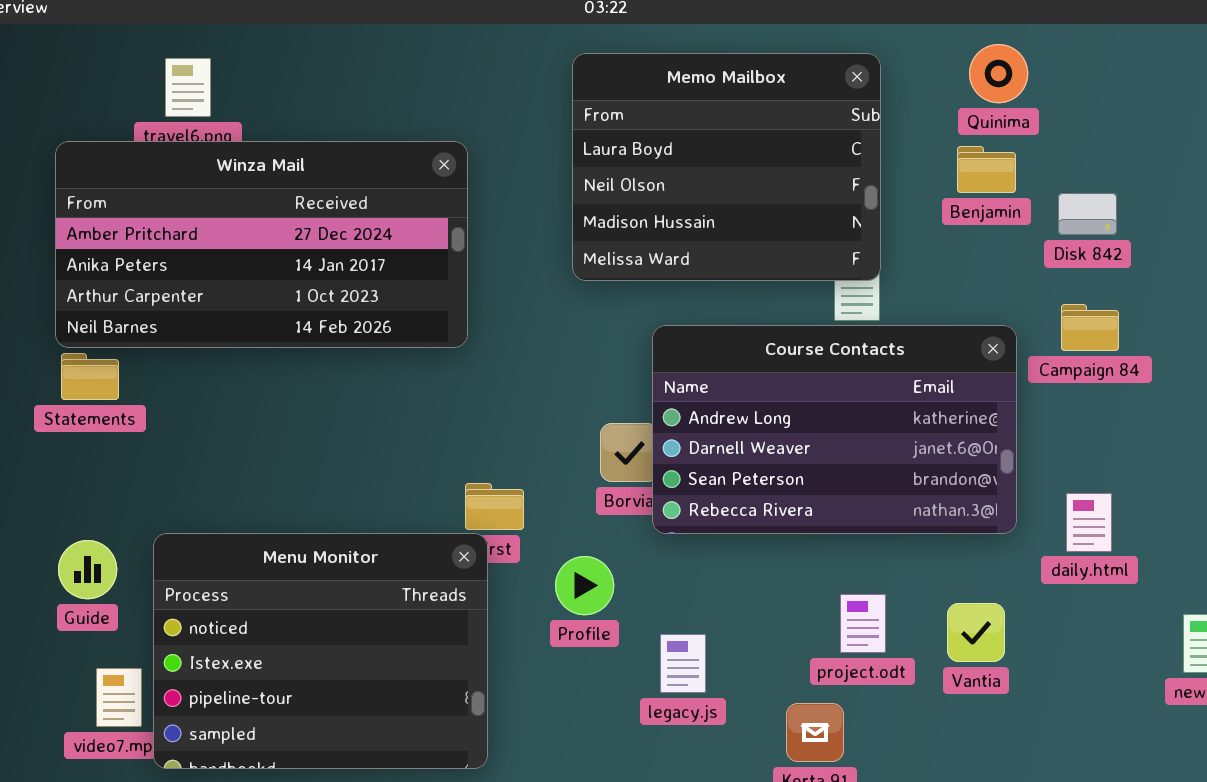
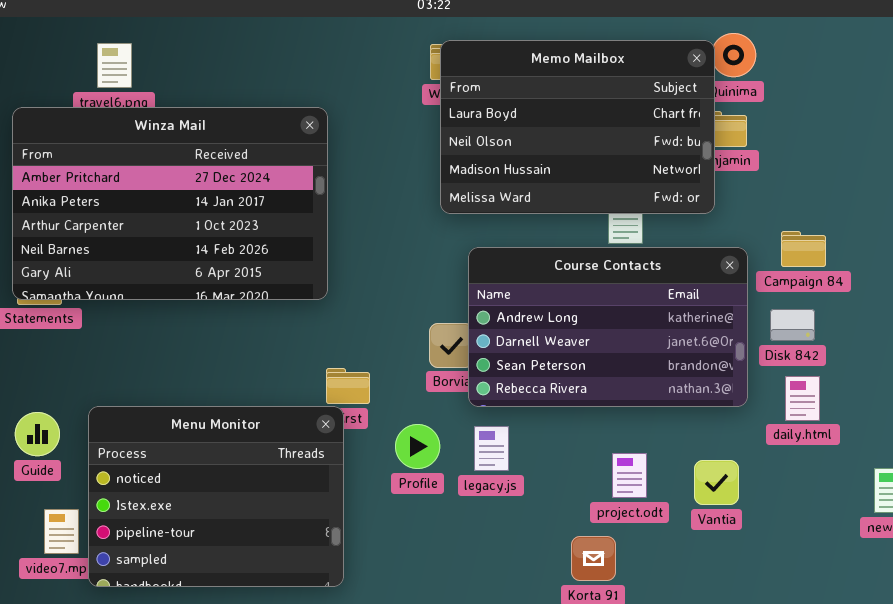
Memo Mailbox: [572,53,881,281] -> [440,40,715,214], moved, resized
Winza Mail: [55,141,468,348] -> [12,107,328,300], resized
Disk 842: [1058,193,1117,235] -> [770,309,815,341], moved
legacy.js: [660,634,706,693] -> [474,426,509,471], moved

